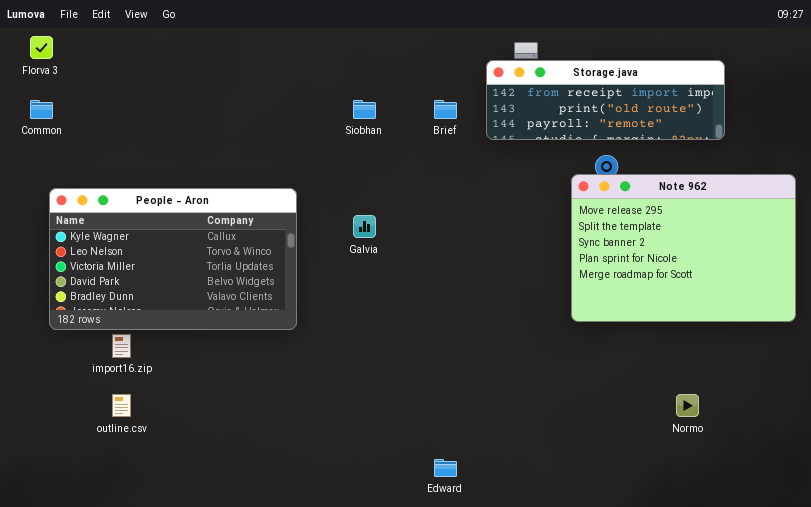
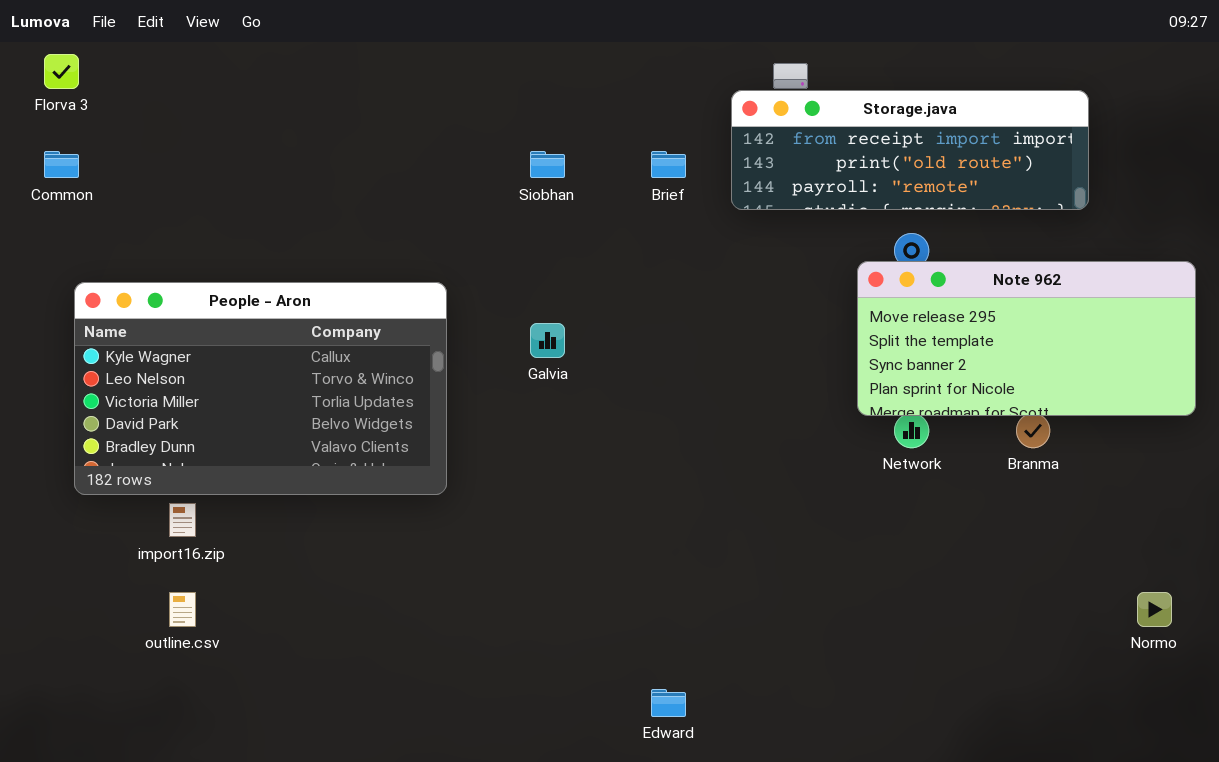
Note 962: [571,174,796,322] -> [857,261,1196,416], resized
Normo: [676,394,699,417] -> [1137,592,1172,627], moved

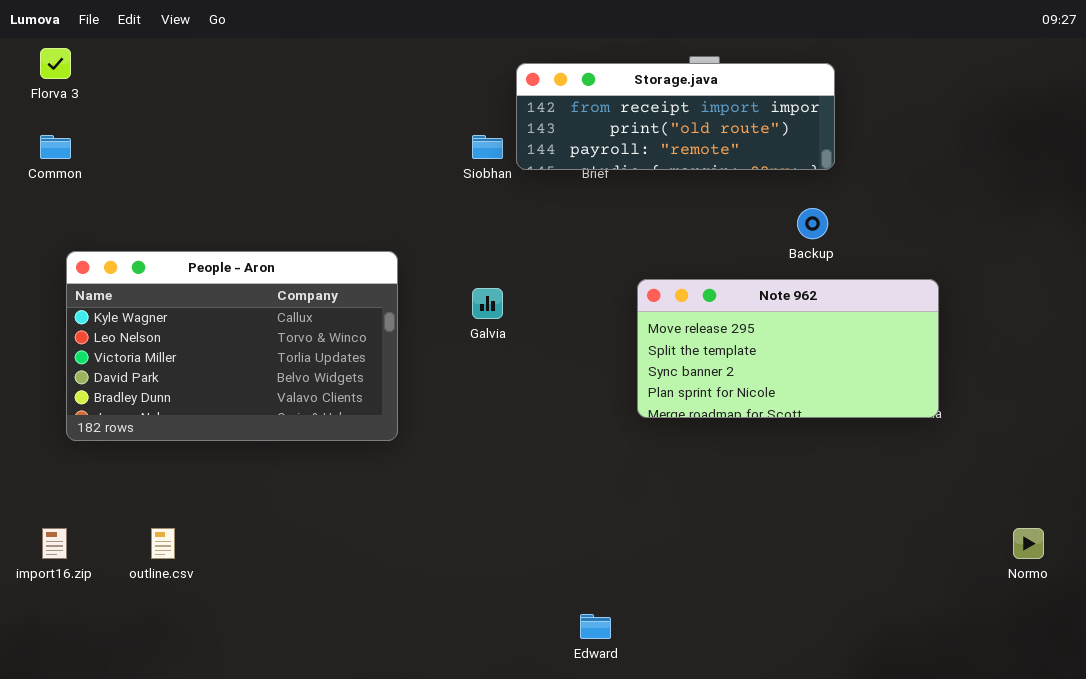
Storage.java: [731,90,1089,210] -> [516,63,835,170], moved
Note 962: [857,261,1196,416] -> [637,279,939,418], moved
import16.zip: [169,503,196,537] -> [42,528,67,559], moved

